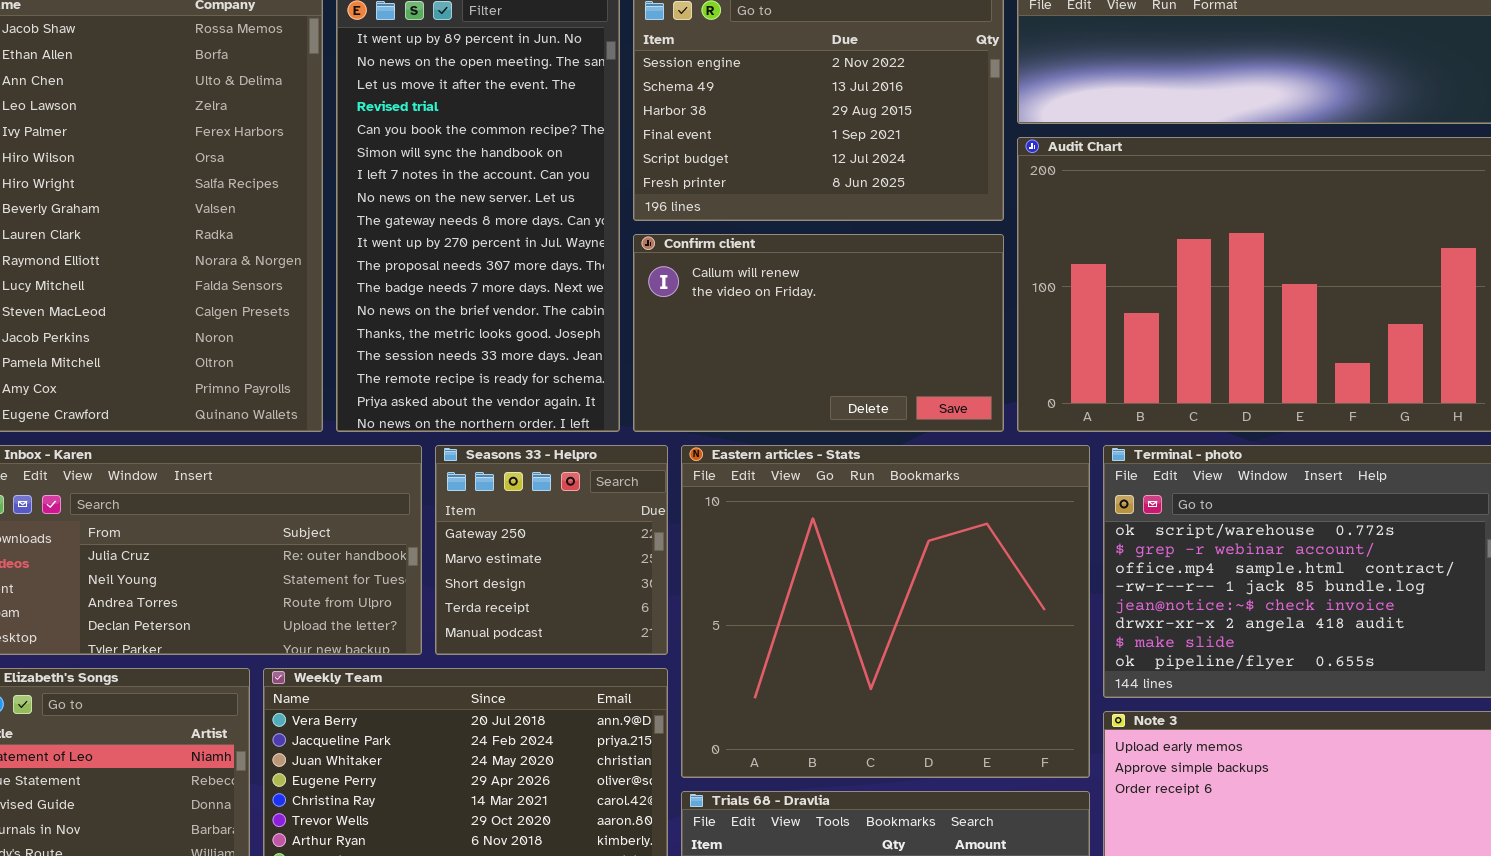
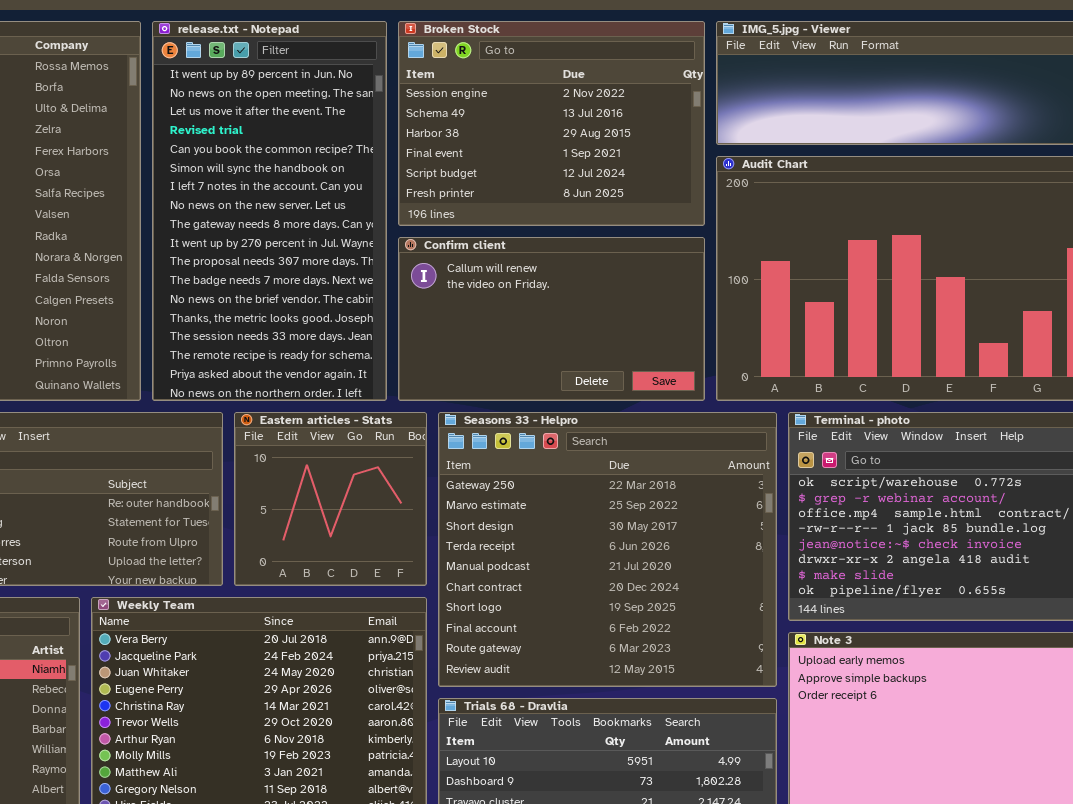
Seasons 33 - Helpro: [435,445,668,655] -> [438,412,777,687], moved, resized
Eastern articles - Stats: [681,445,1090,778] -> [234,412,427,586], moved, resized

